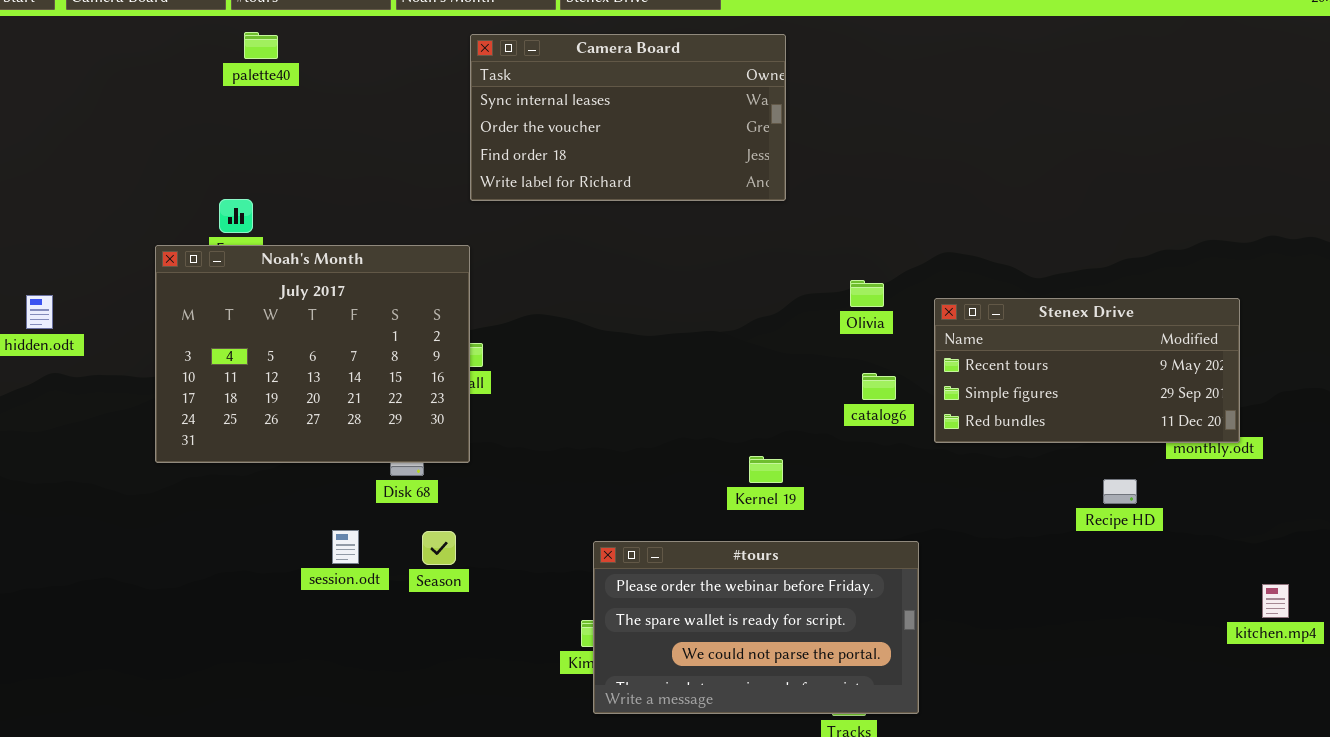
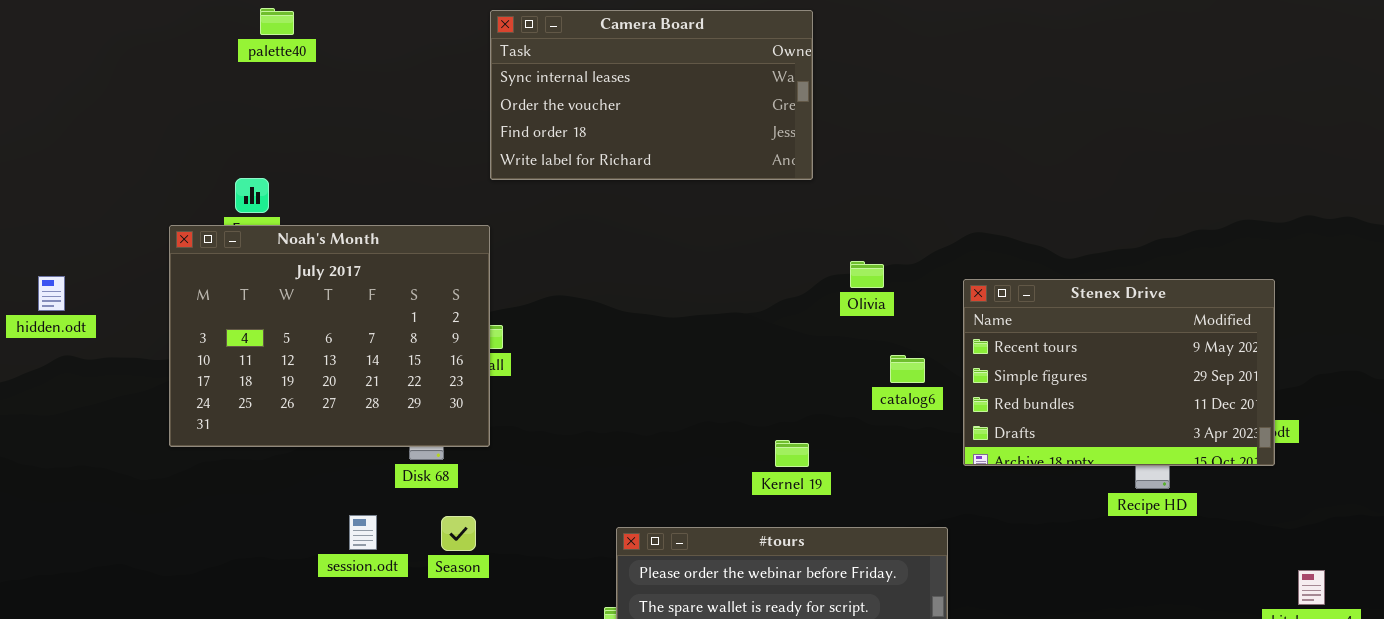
Olivia: [850,280,884,307] -> [850,261,884,288], moved
Stenex Drive: [934,298,1240,443] -> [963,279,1275,466], resized

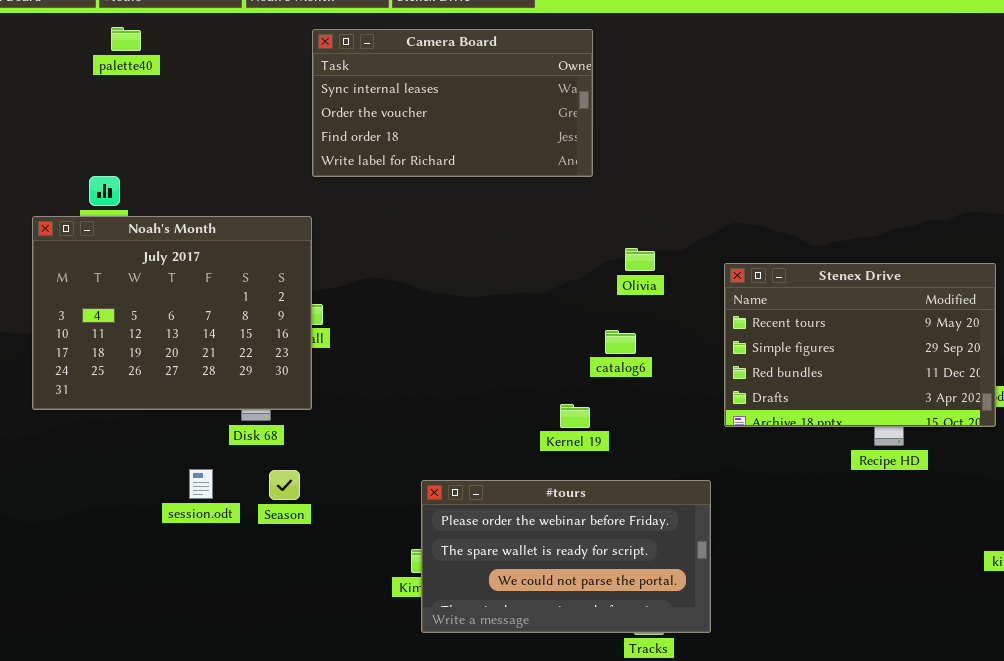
catalog6: [890,355,925,383] -> [605,330,636,354], moved

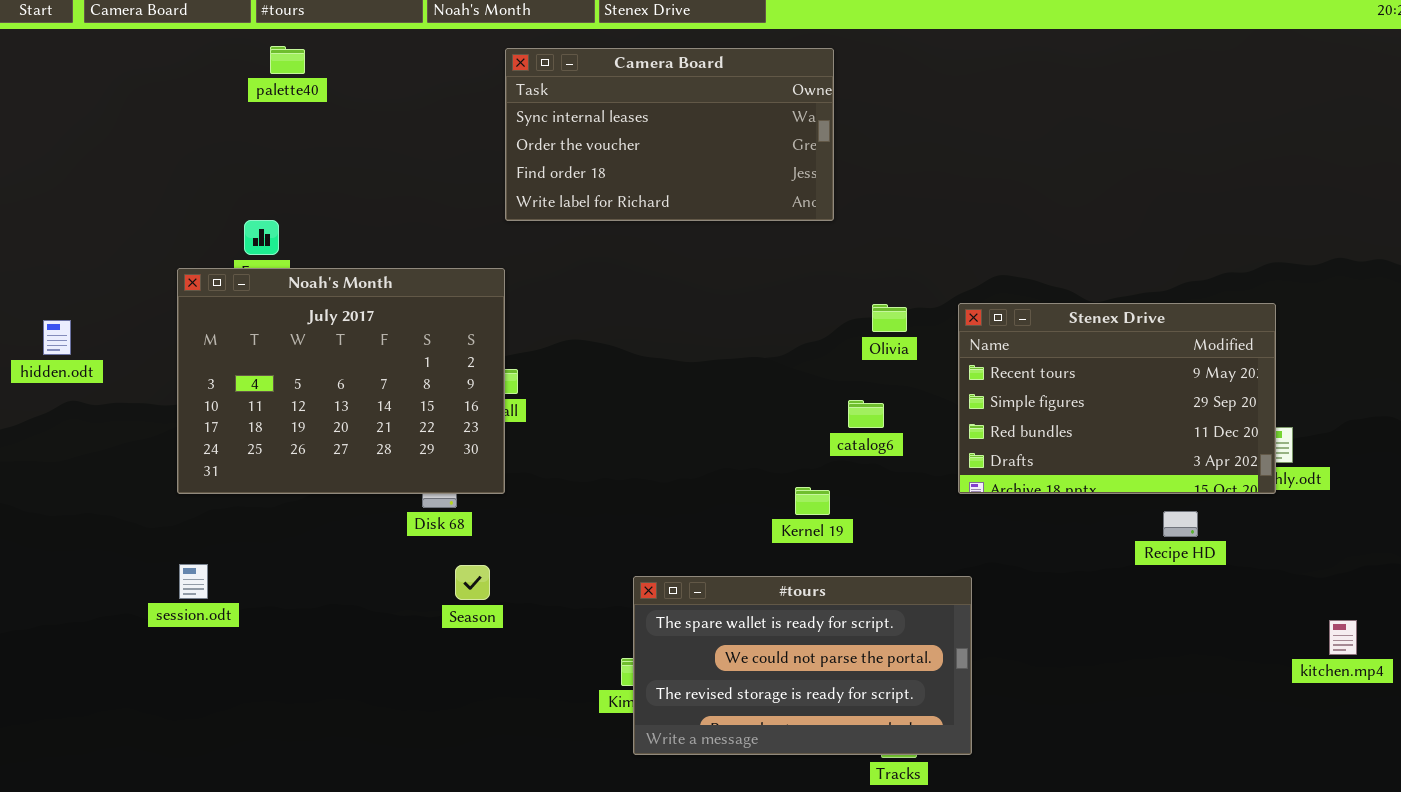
Stenex Drive: [724,263,996,427] -> [958,303,1276,494], moved
session.odt: [189,469,213,499] -> [179,564,208,599], moved
#tours: [421,480,711,633] -> [633,576,972,755], scrolled down 1 row

